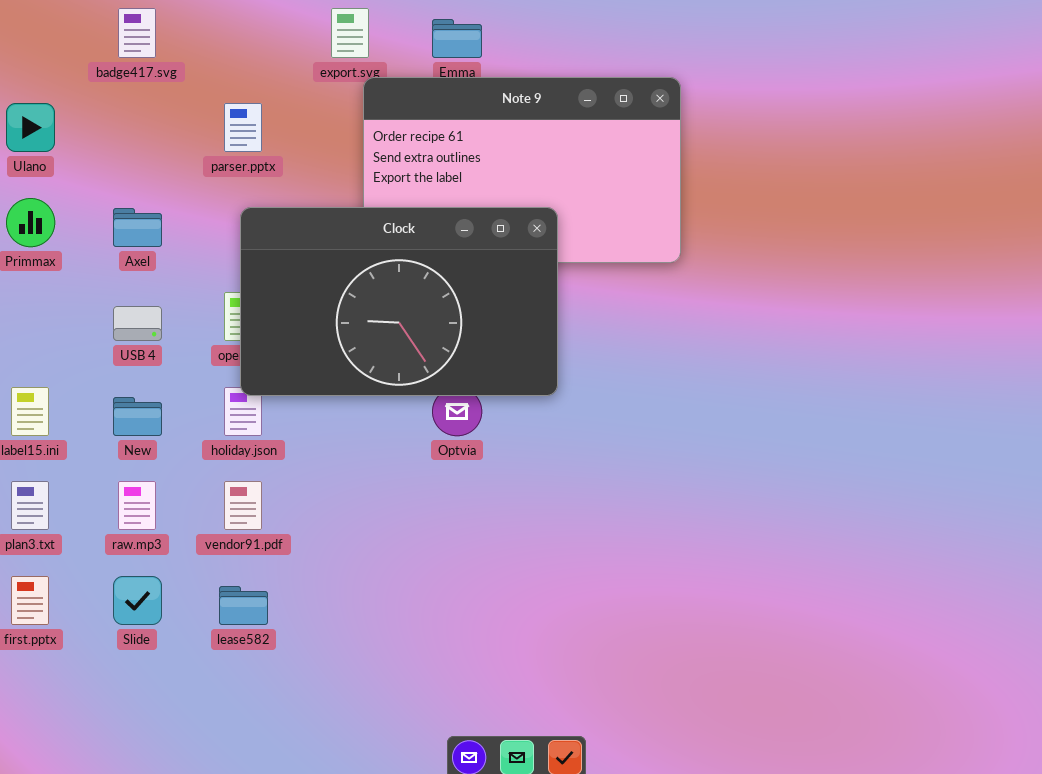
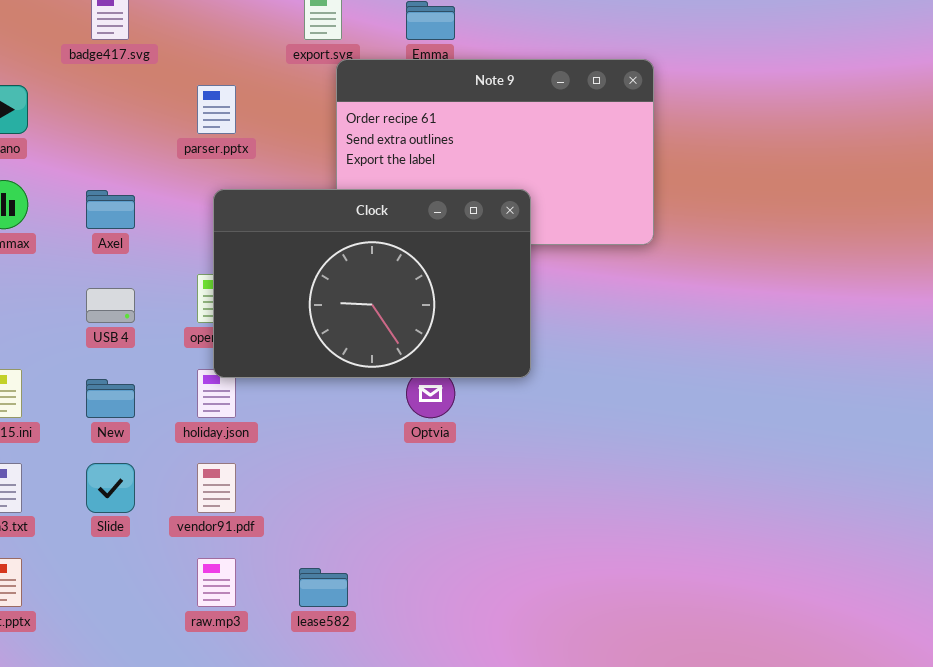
raw.mp3: [118,481,156,530] -> [197,558,236,607], moved
Slide: [113,576,162,625] -> [86,463,135,513], moved
lease582: [219,586,268,625] -> [299,568,348,607], moved

